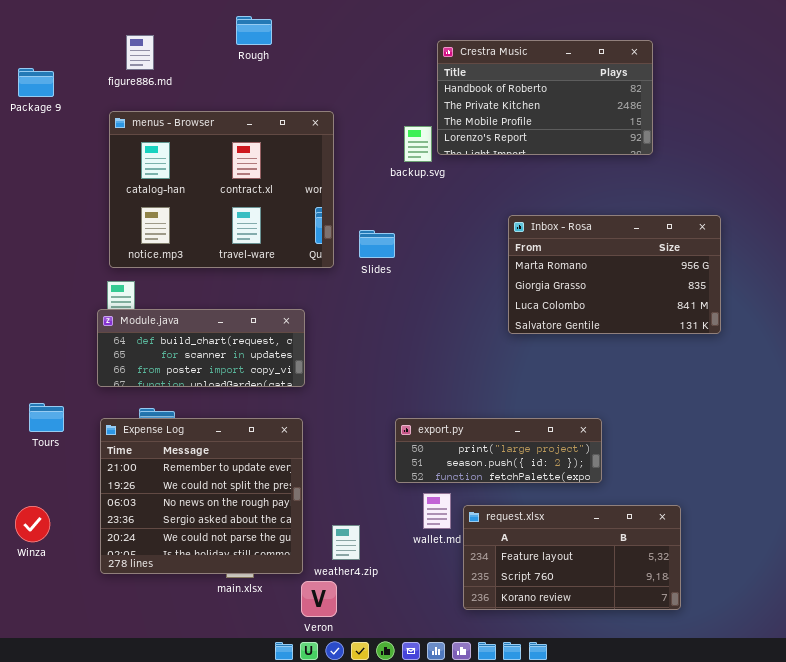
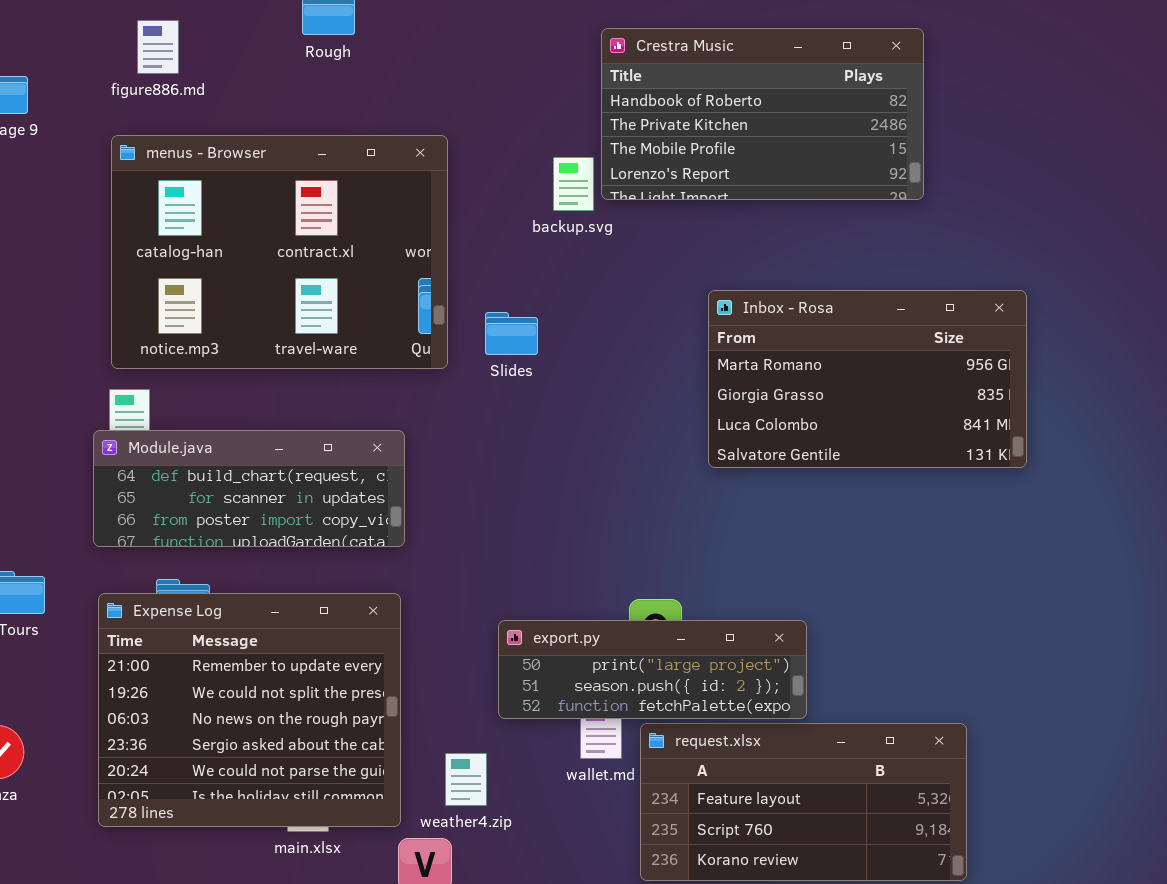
export.py: [395,418,602,483] -> [498,620,807,719], moved

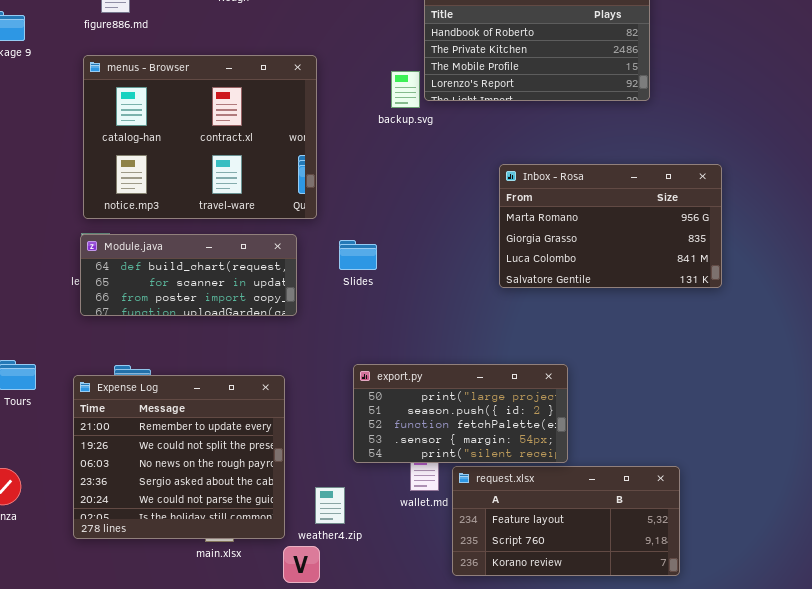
Slides: [485,312,538,355] -> [339,240,377,270], moved
Module.java: [93,430,405,547] -> [80,234,297,316], moved
export.py: [498,620,807,719] -> [353,364,568,463], resized

